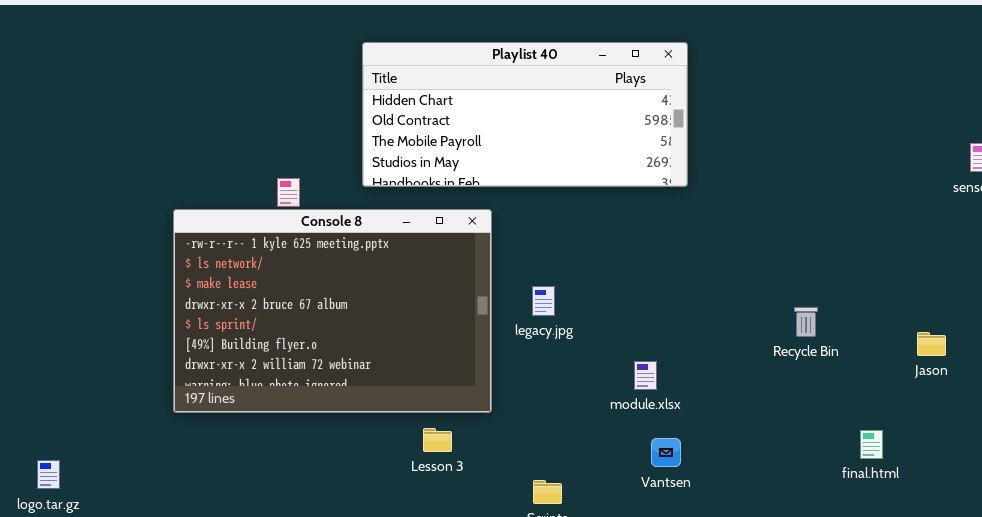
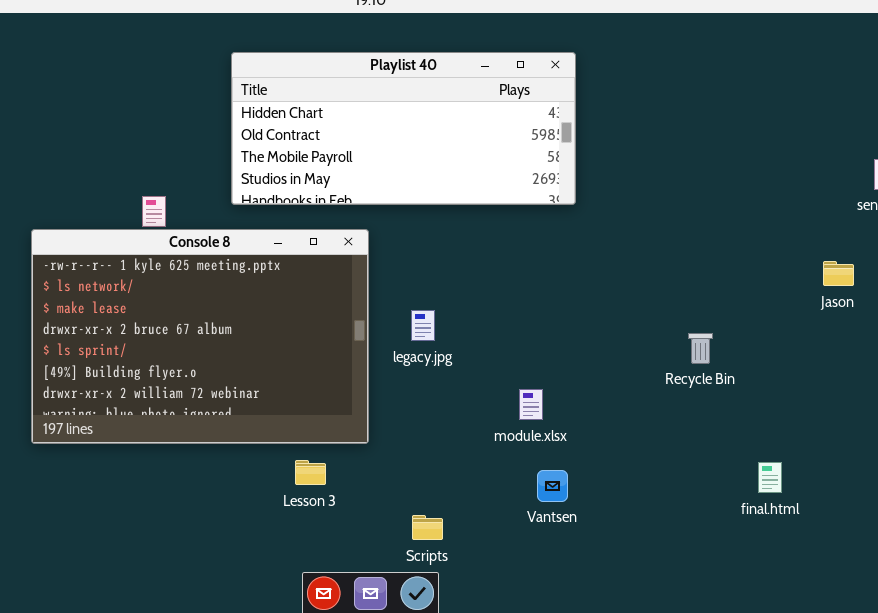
Jason: [917,332,946,356] -> [823,261,854,286], moved

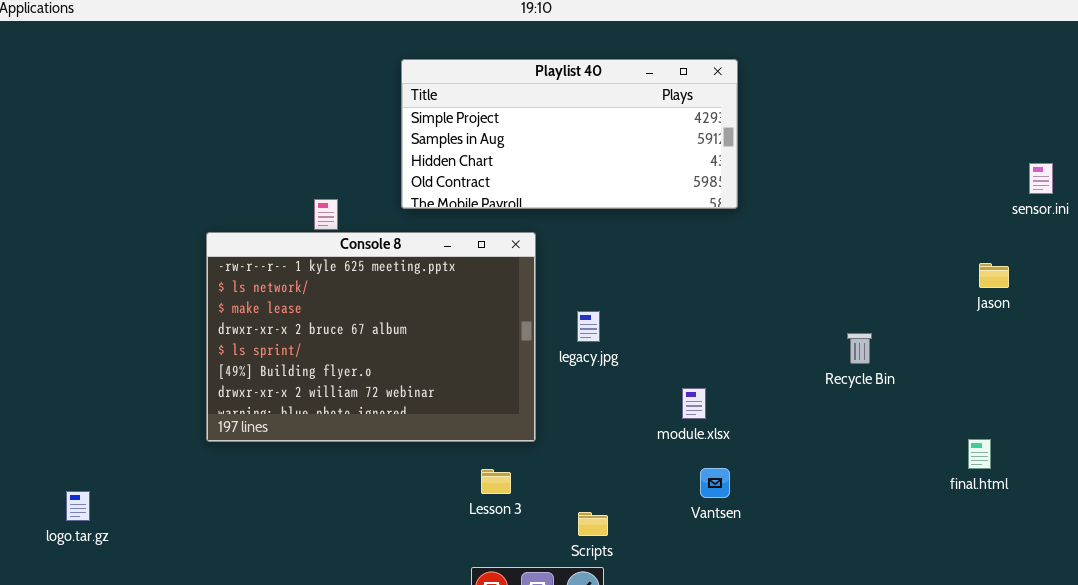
Playlist 40: [231,52,576,205] -> [401,59,738,209], scrolled up 2 rows
Lesson 3: [295,460,326,485] -> [481,469,511,494], moved
final.html: [758,462,782,493] -> [968,439,991,469], moved

